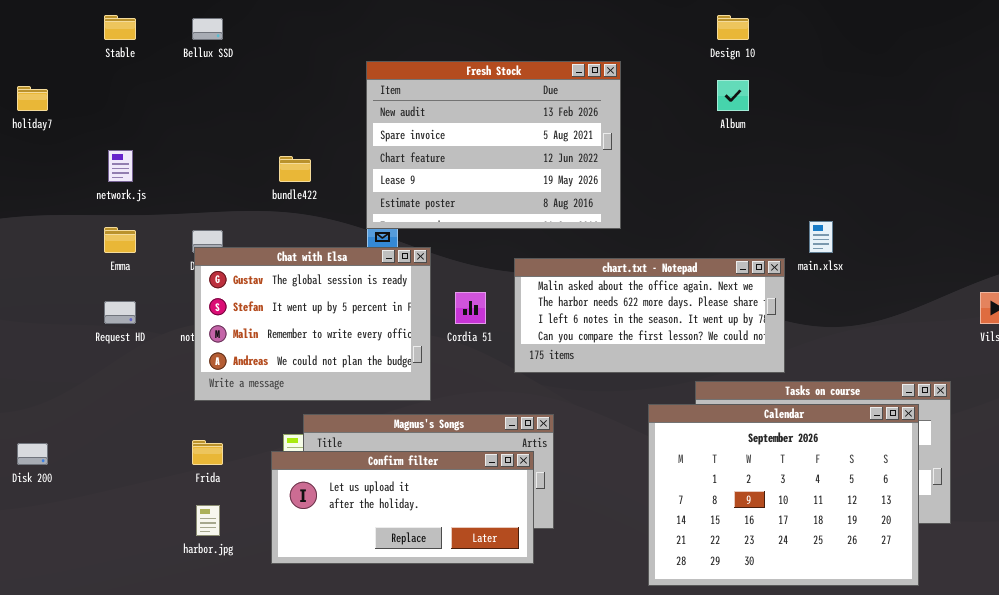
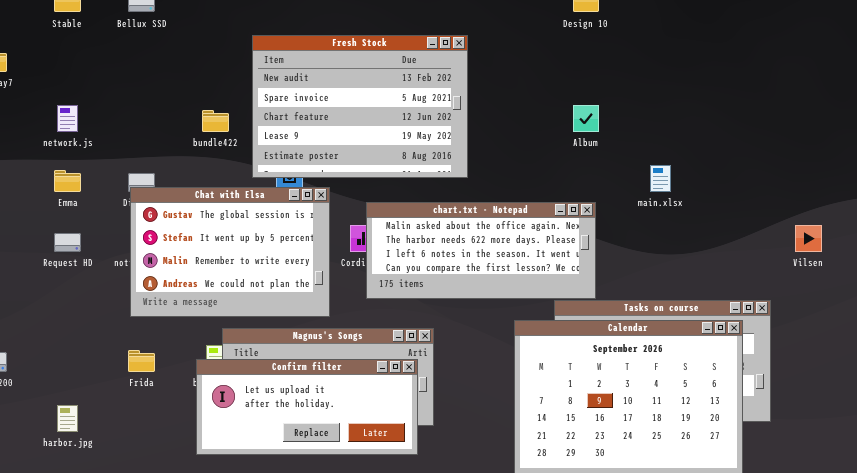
Fresh Stock: [366,61,621,229] -> [252,35,468,178], moved
Album: [717,80,749,111] -> [573,105,599,132], moved
chart.txt - Notepad: [514,258,785,373] -> [366,202,596,299], moved
harbor.jpg: [196,505,220,536] -> [57,405,78,432], moved

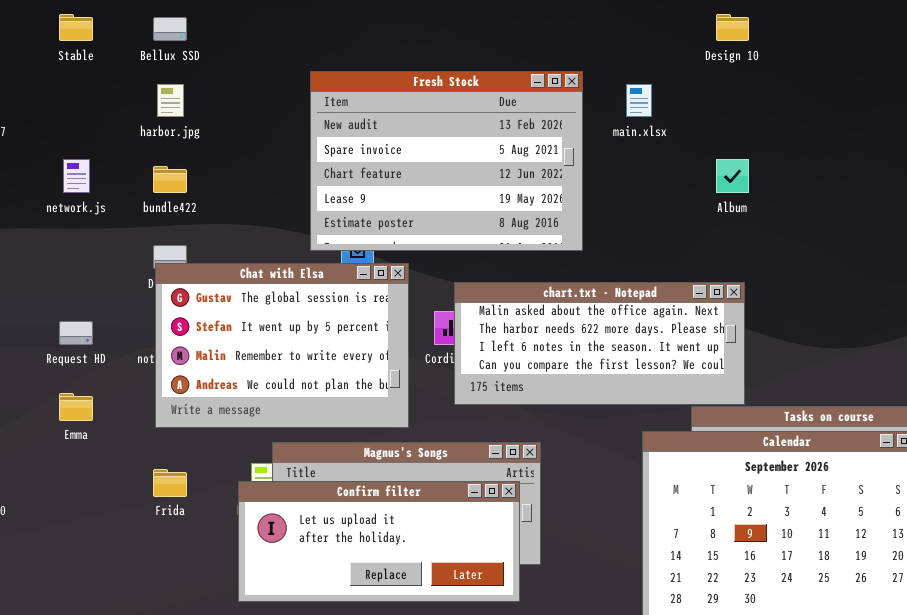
bundle422: [202,110,229,132] -> [153,166,187,193], moved
main.xlsx: [650,165,671,192] -> [626,84,652,117], moved
Emma: [54,170,81,192] -> [59,393,93,421], moved
harbor.jpg: [57,405,78,432] -> [157,84,184,117], moved

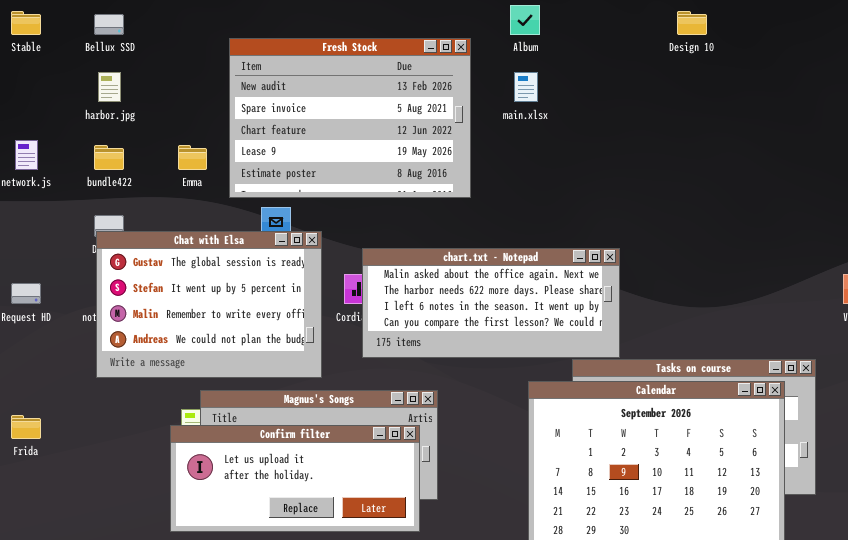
Design 10: [716,14,749,41] -> [677,11,707,35], moved
Fresh Stock: [310,71,583,251] -> [229,38,471,198], moved
Album: [716,159,749,193] -> [510,5,540,35], moved
Emma: [59,393,93,421] -> [178,145,207,170], moved
Frida: [153,469,187,497] -> [11,415,41,439], moved

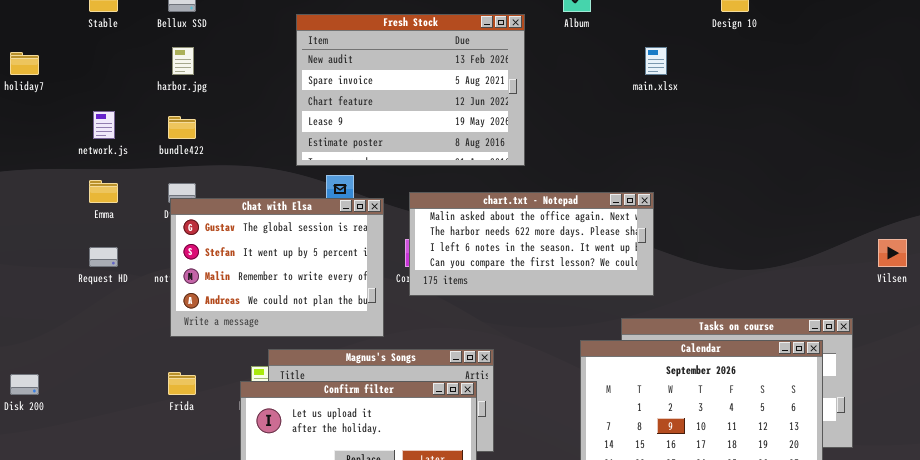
main.xlsx: [514,72,538,102] -> [645,47,667,75], moved
Emma: [178,145,207,170] -> [89,180,118,203], moved
chart.txt - Notepad: [362,248,620,358] -> [409,192,654,296], moved
Frida: [11,415,41,439] -> [168,372,196,395], moved

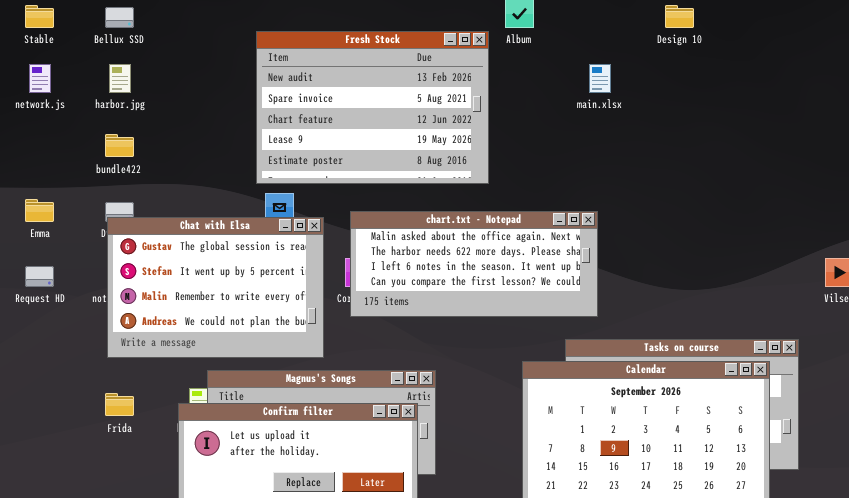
Fresh Stock: [296,14,525,166] -> [256,31,489,184], moved
network.js: [93,111,115,139] -> [29,64,51,93], moved

